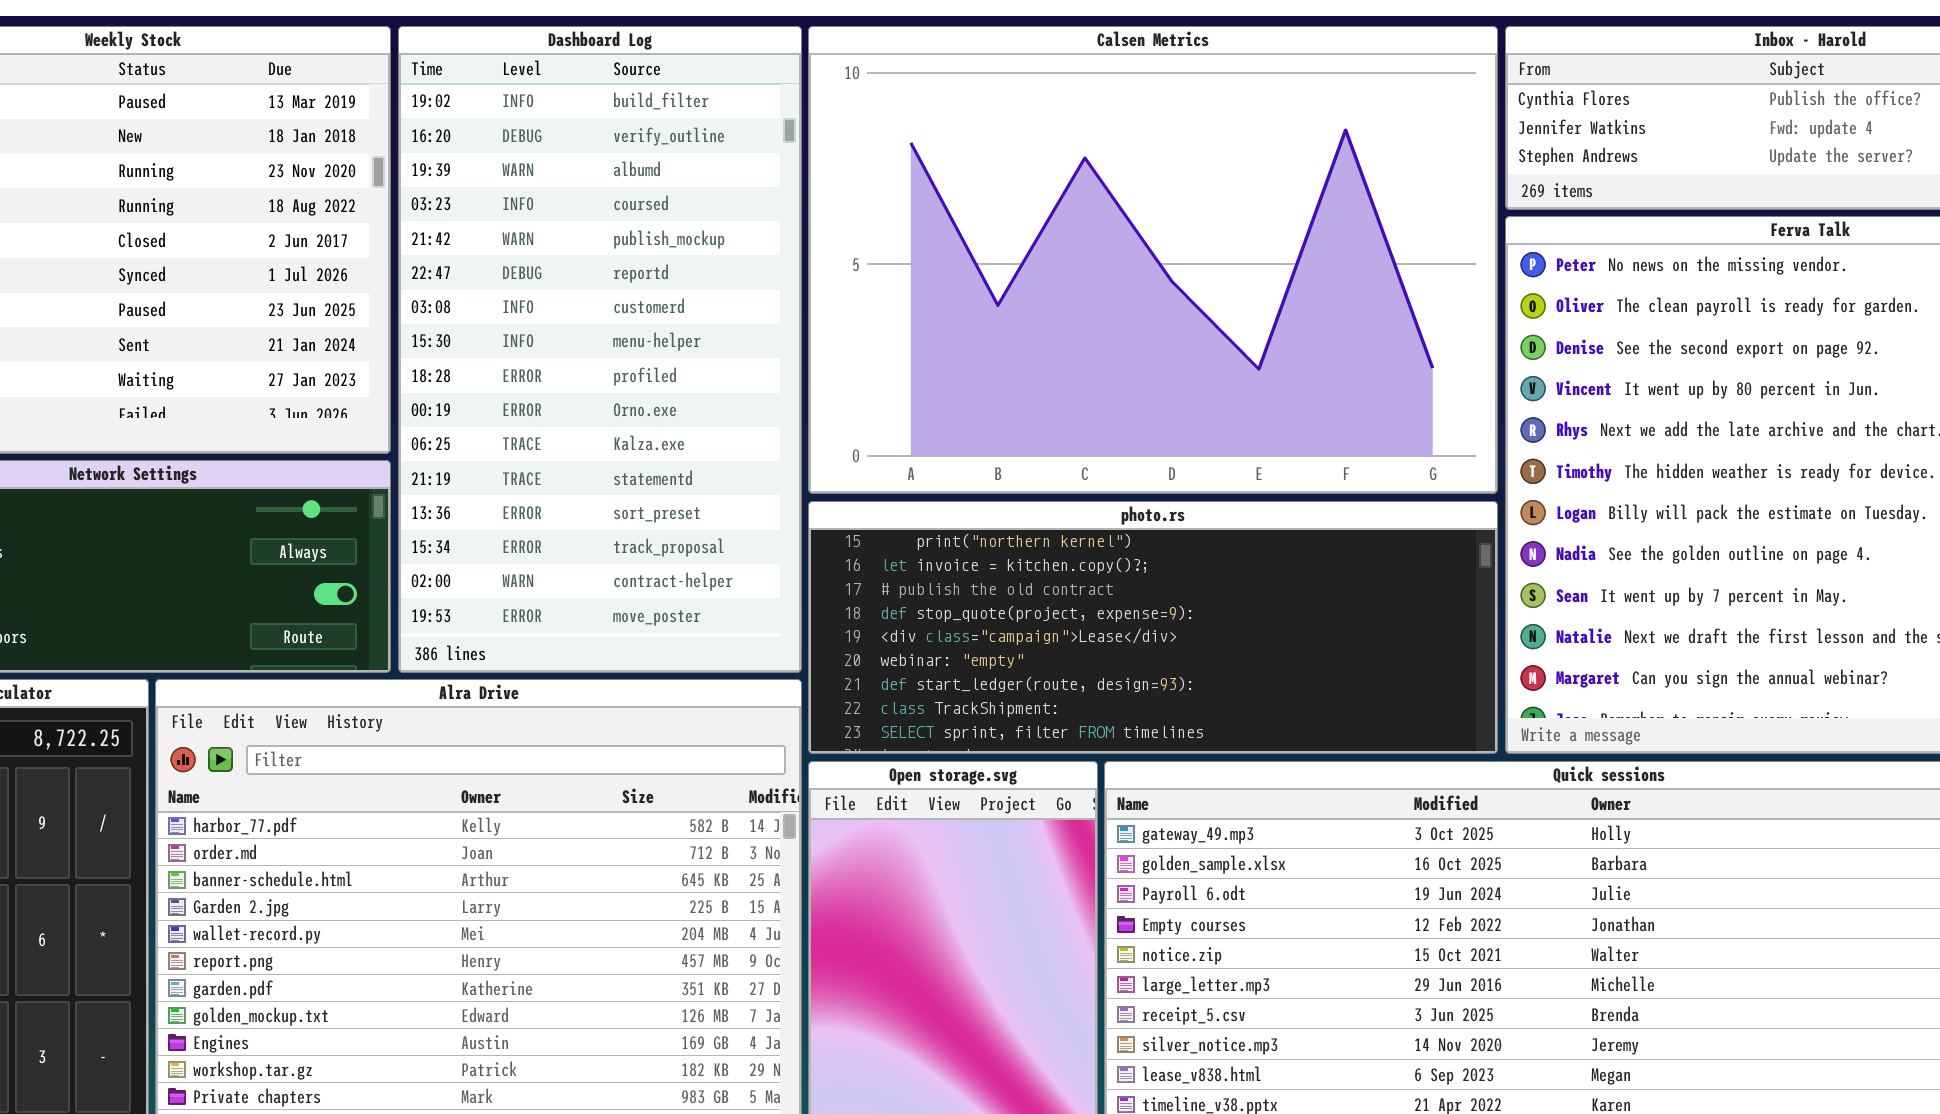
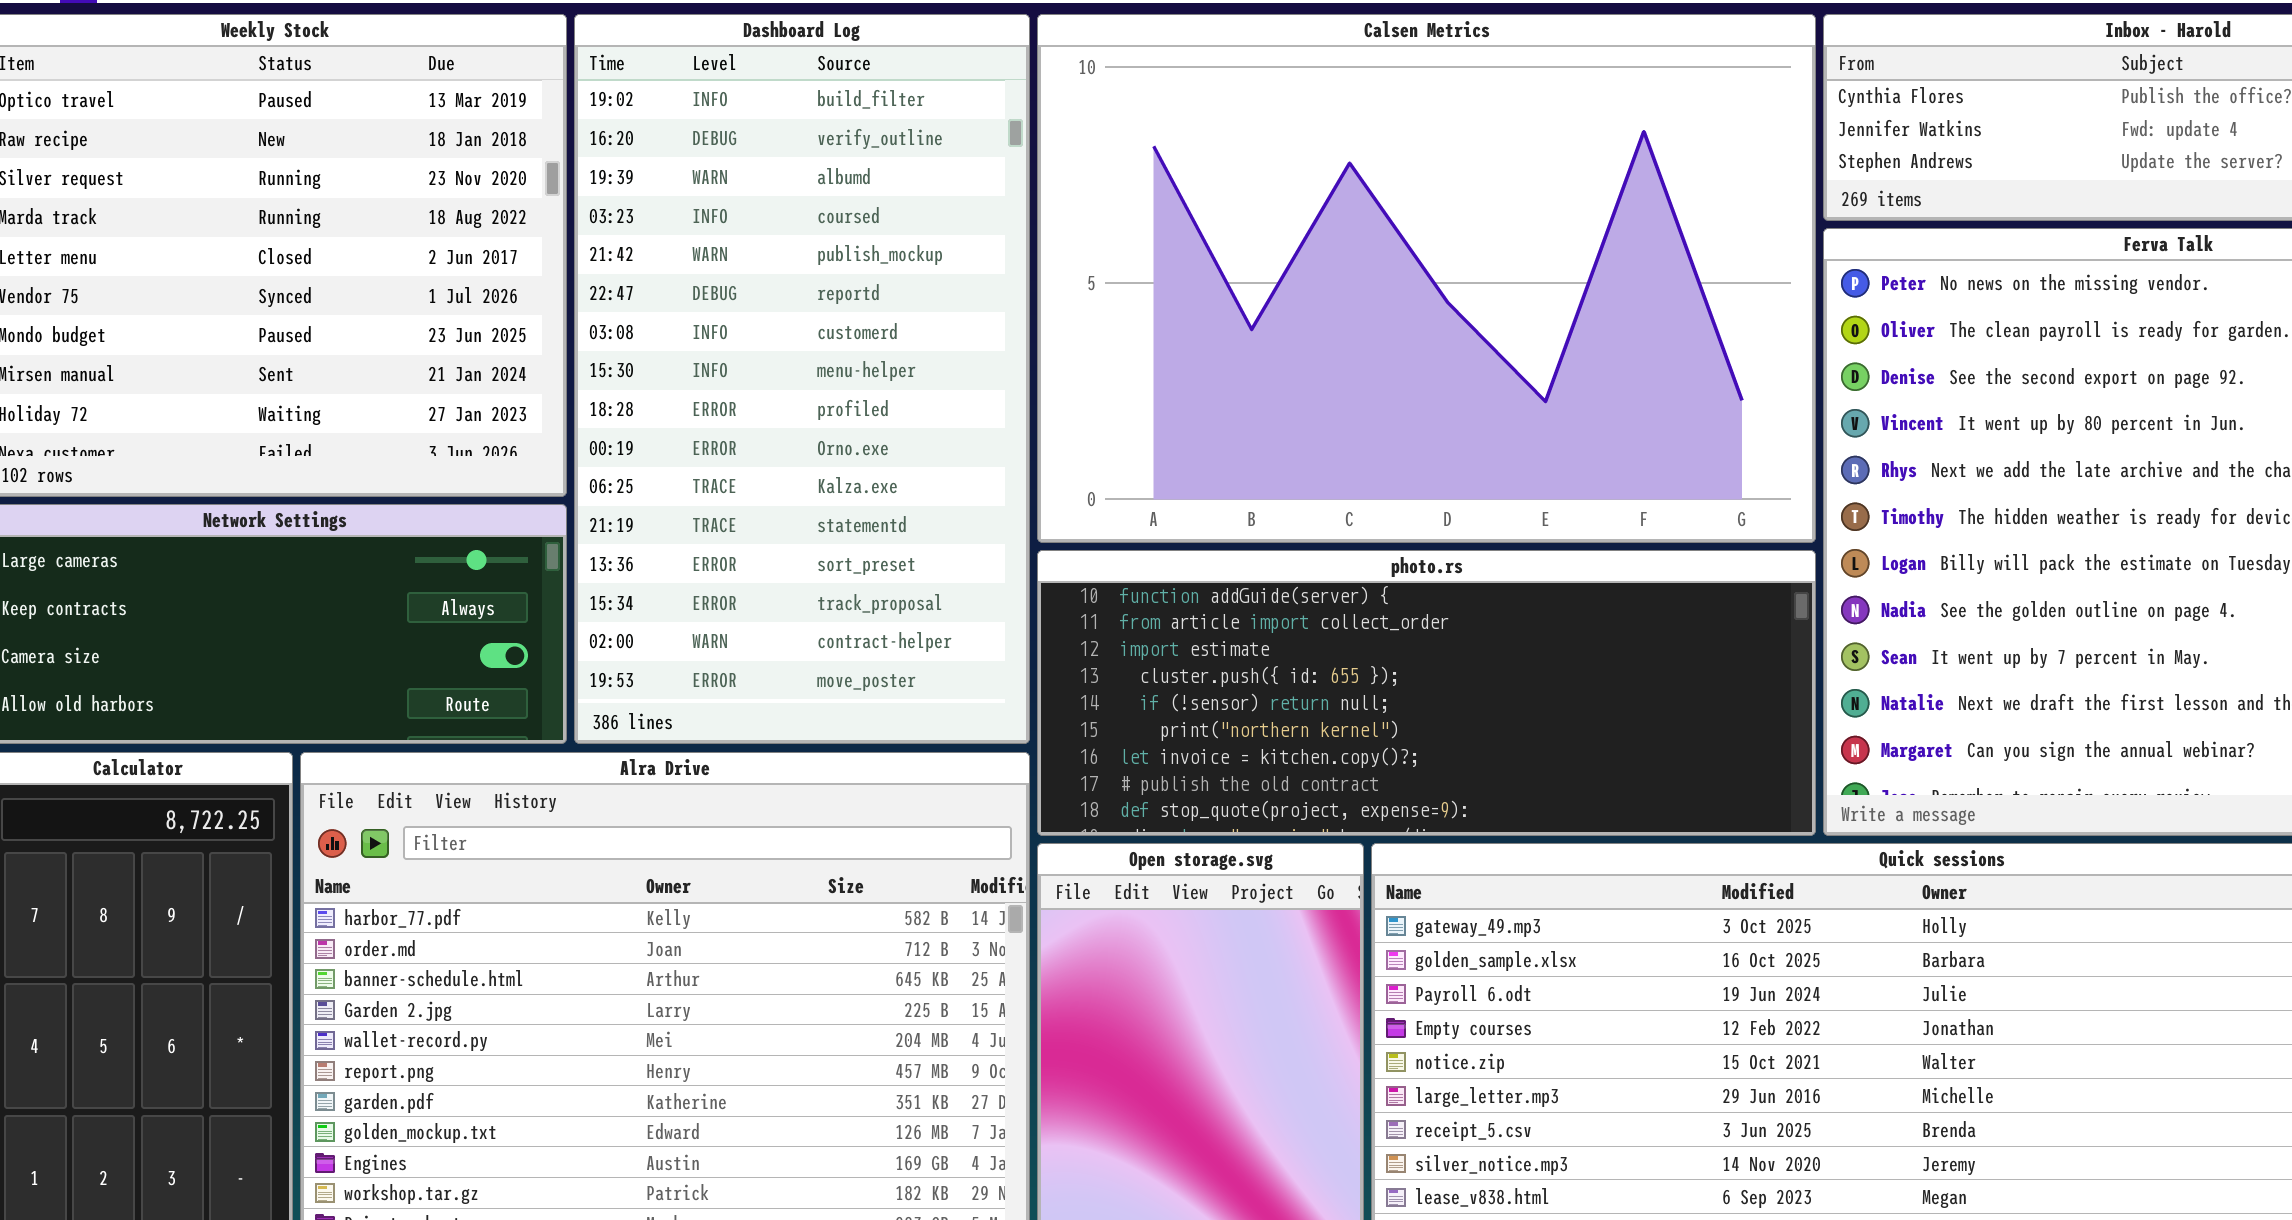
photo.rs: [808,501,1498,754] -> [1037,550,1816,836], scrolled up 5 rows

